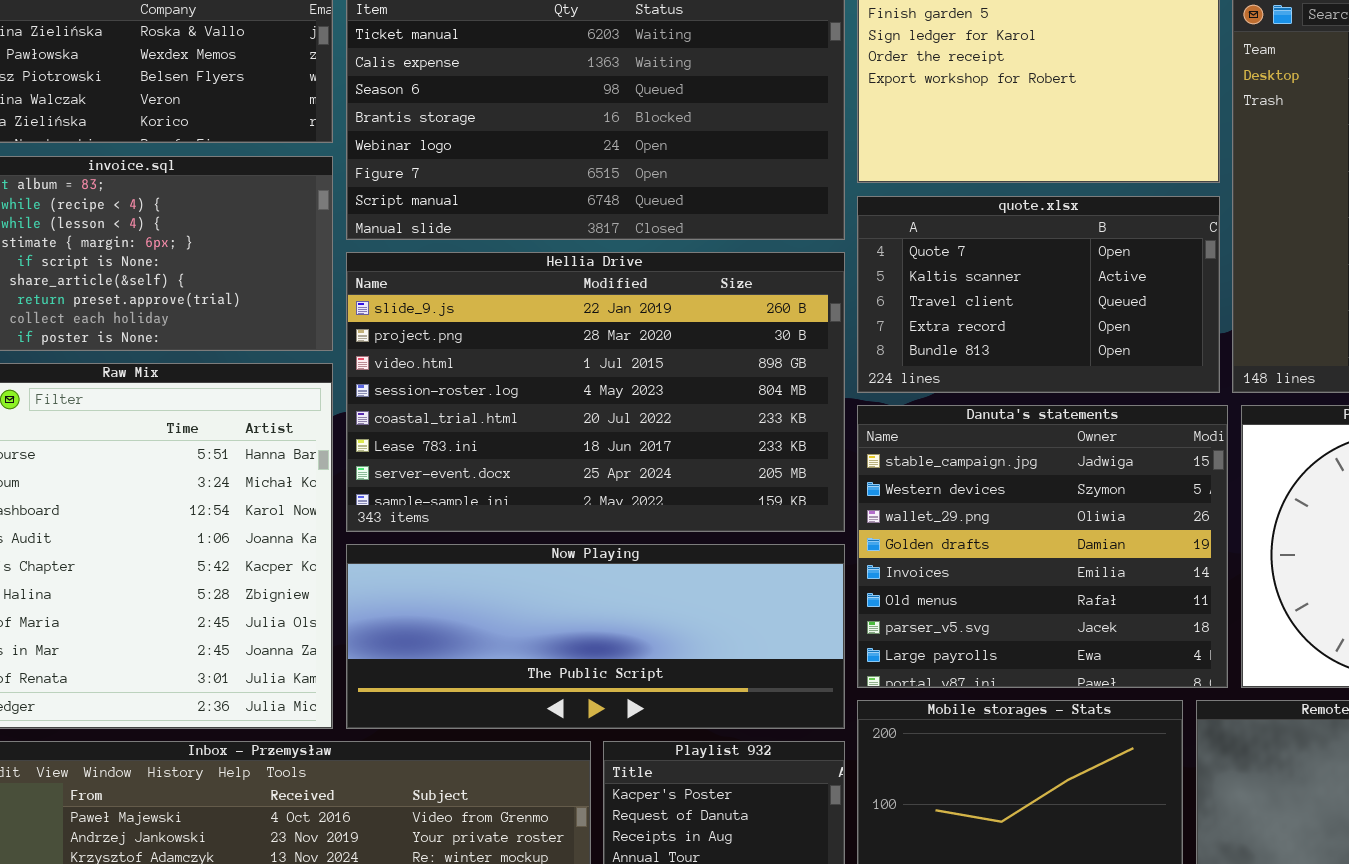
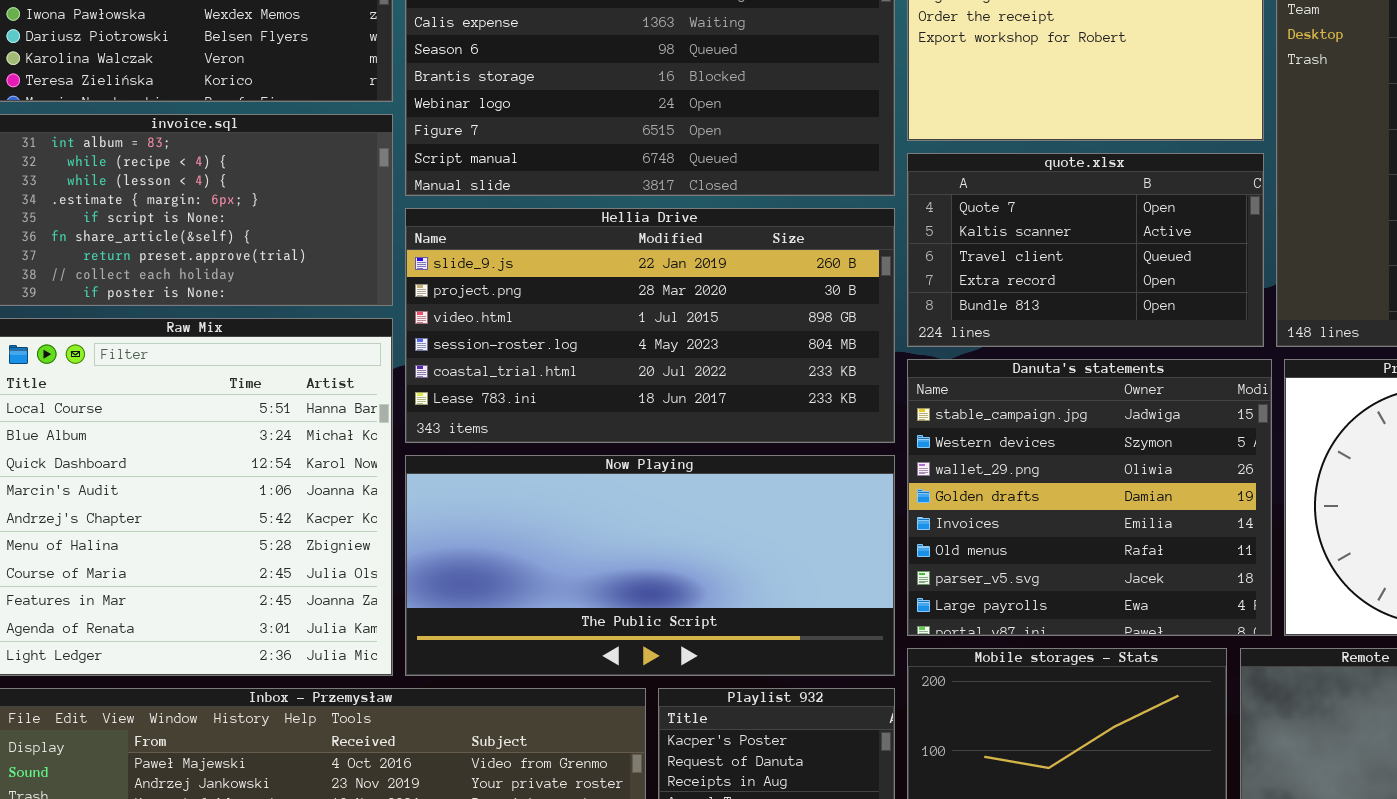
Hellia Drive: [346,252,845,532] -> [405,208,895,443], resized
Now Playing: [346,544,845,729] -> [405,455,895,676], resized

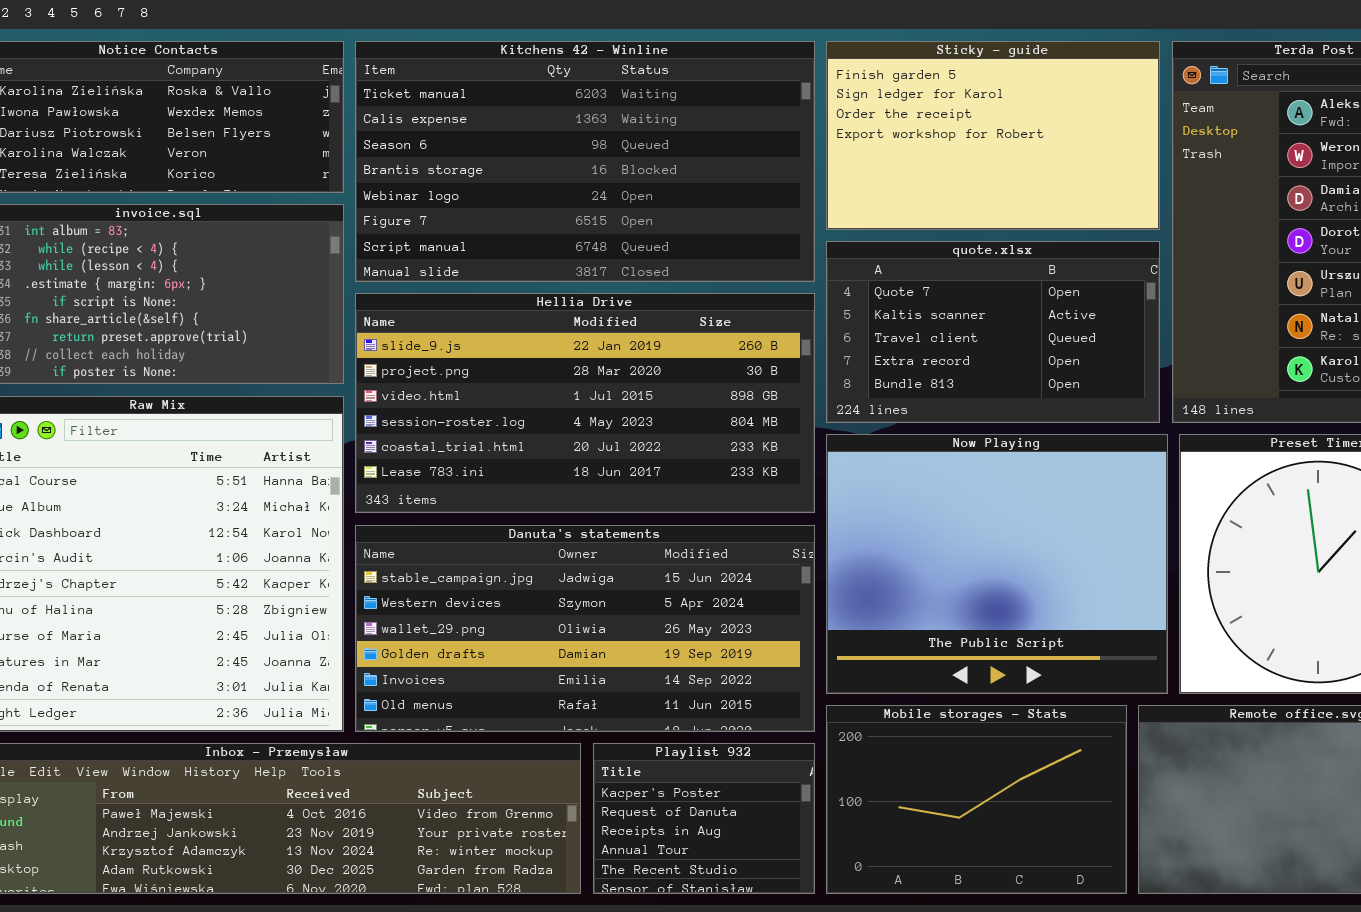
Danuta's statements: [907,359,1272,636] -> [355,525,815,732], moved, resized
Now Playing: [405,455,895,676] -> [826,434,1168,694], moved, resized

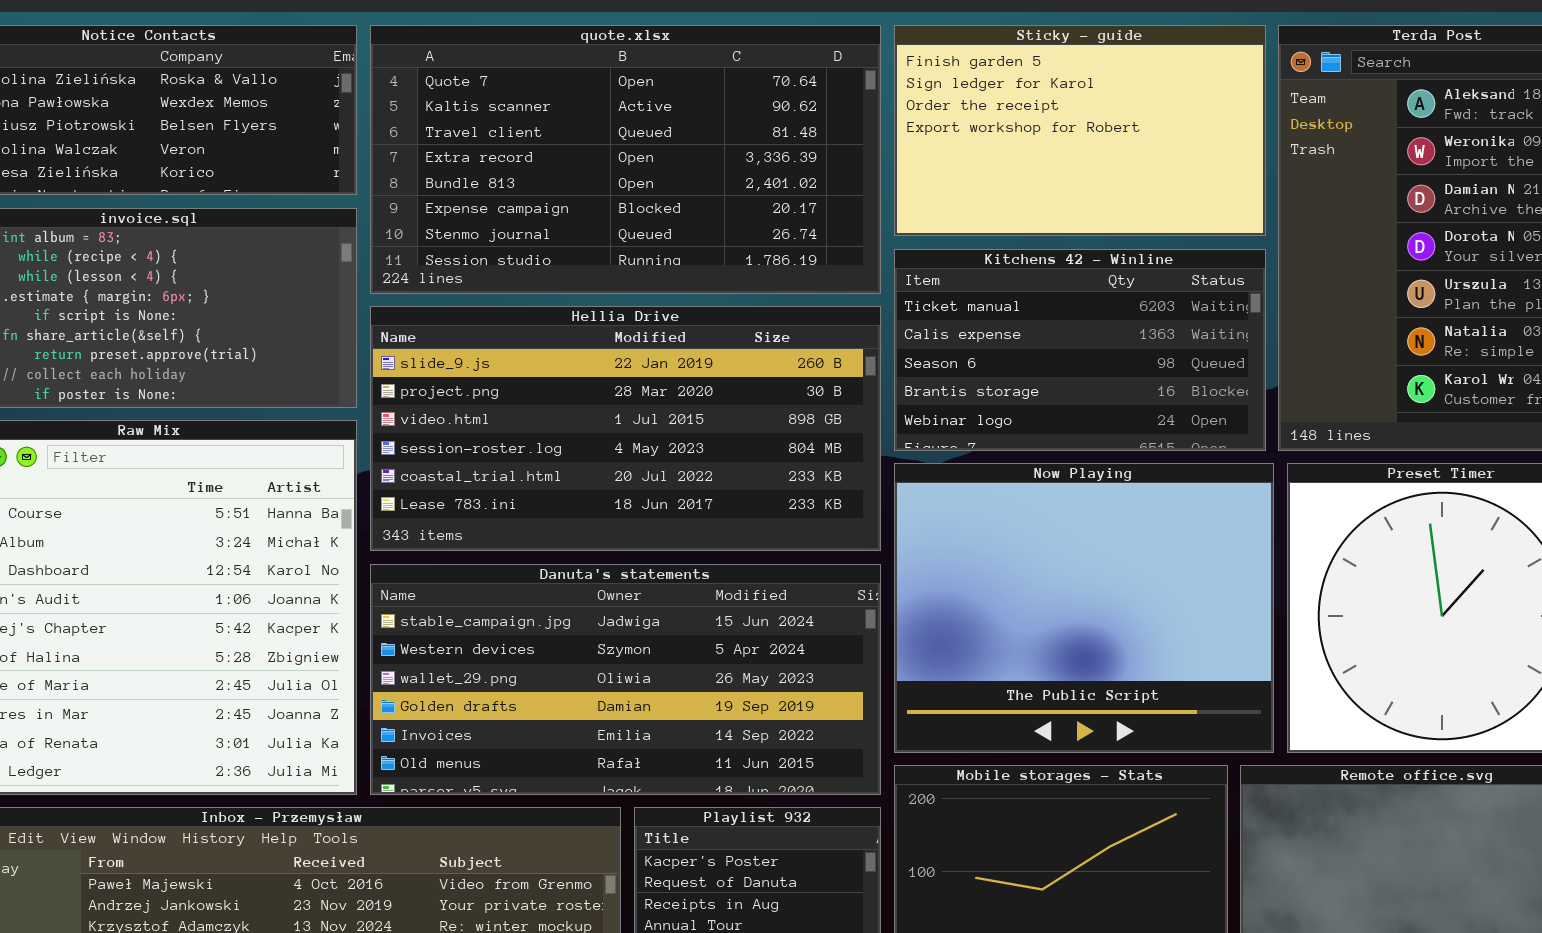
Kitchens 42 - Winline: [355,41,815,282] -> [894,249,1266,451], moved, resized
quote.xlsx: [826,241,1160,423] -> [370,25,881,294], moved, resized

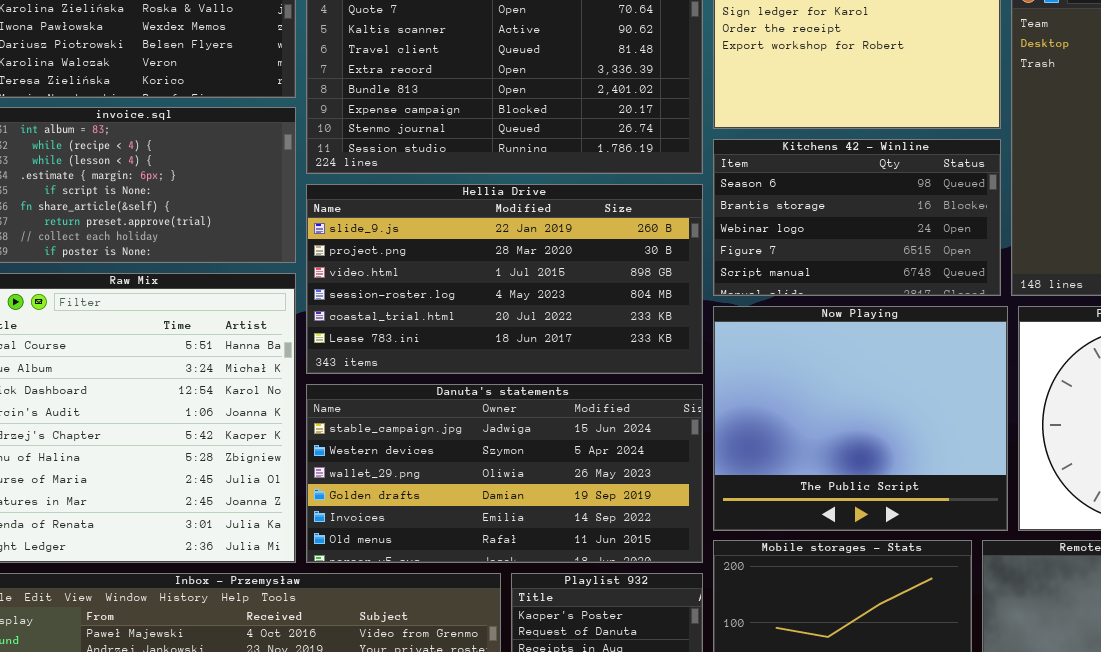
Kitchens 42 - Winline: [894,249,1266,451] -> [713,139,1001,296], scrolled down 2 rows

